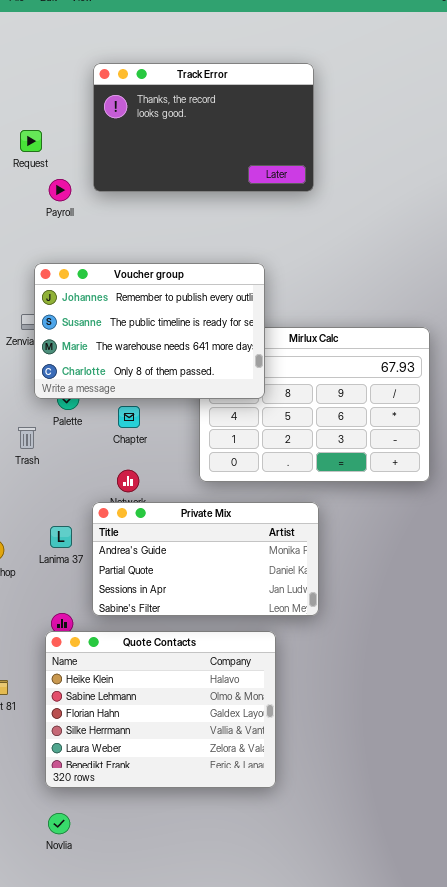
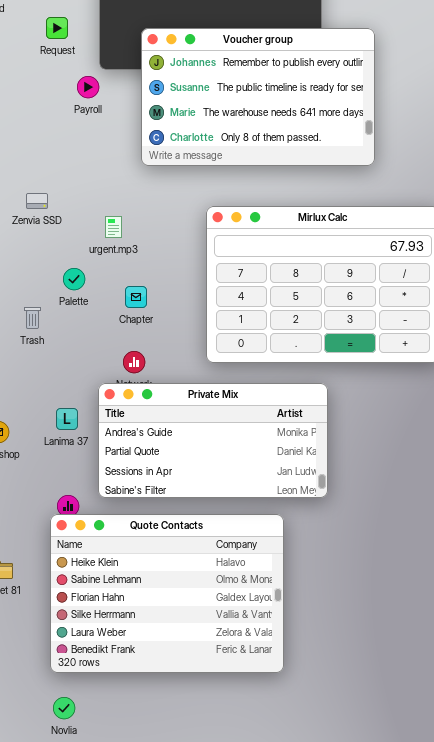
Request: [20,130,42,152] -> [46,17,68,39], moved
Payroll: [49,179,71,201] -> [77,76,99,98], moved
Voucher group: [34,263,265,399] -> [141,28,375,166], moved

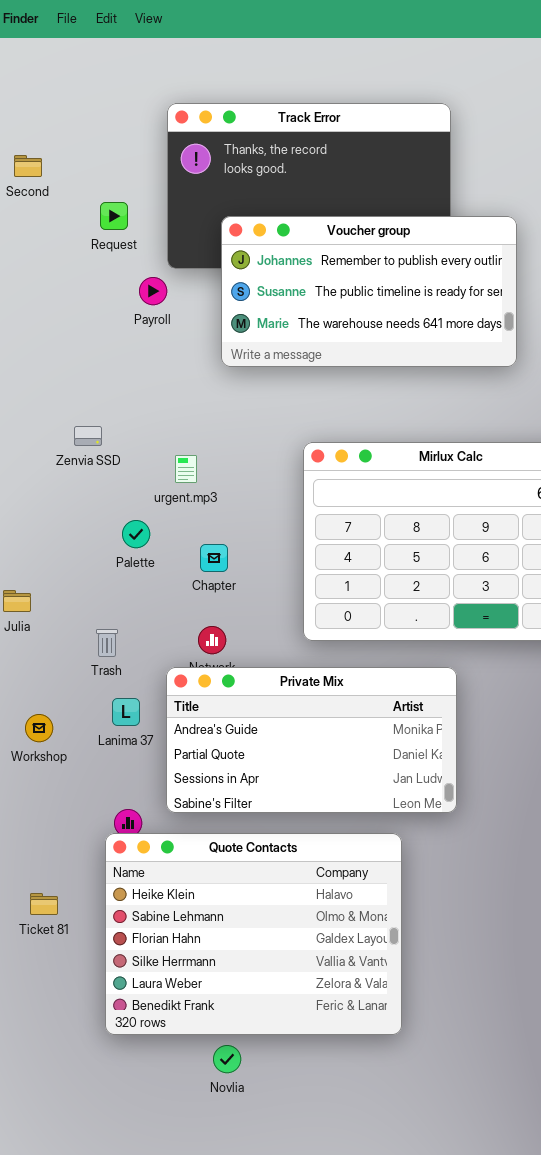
Voucher group: [141,28,375,166] -> [221,216,517,367], resized
Trash: [24,307,41,329] -> [96,629,118,657], moved
Novlia: [53,697,75,719] -> [213,1045,241,1073], moved

